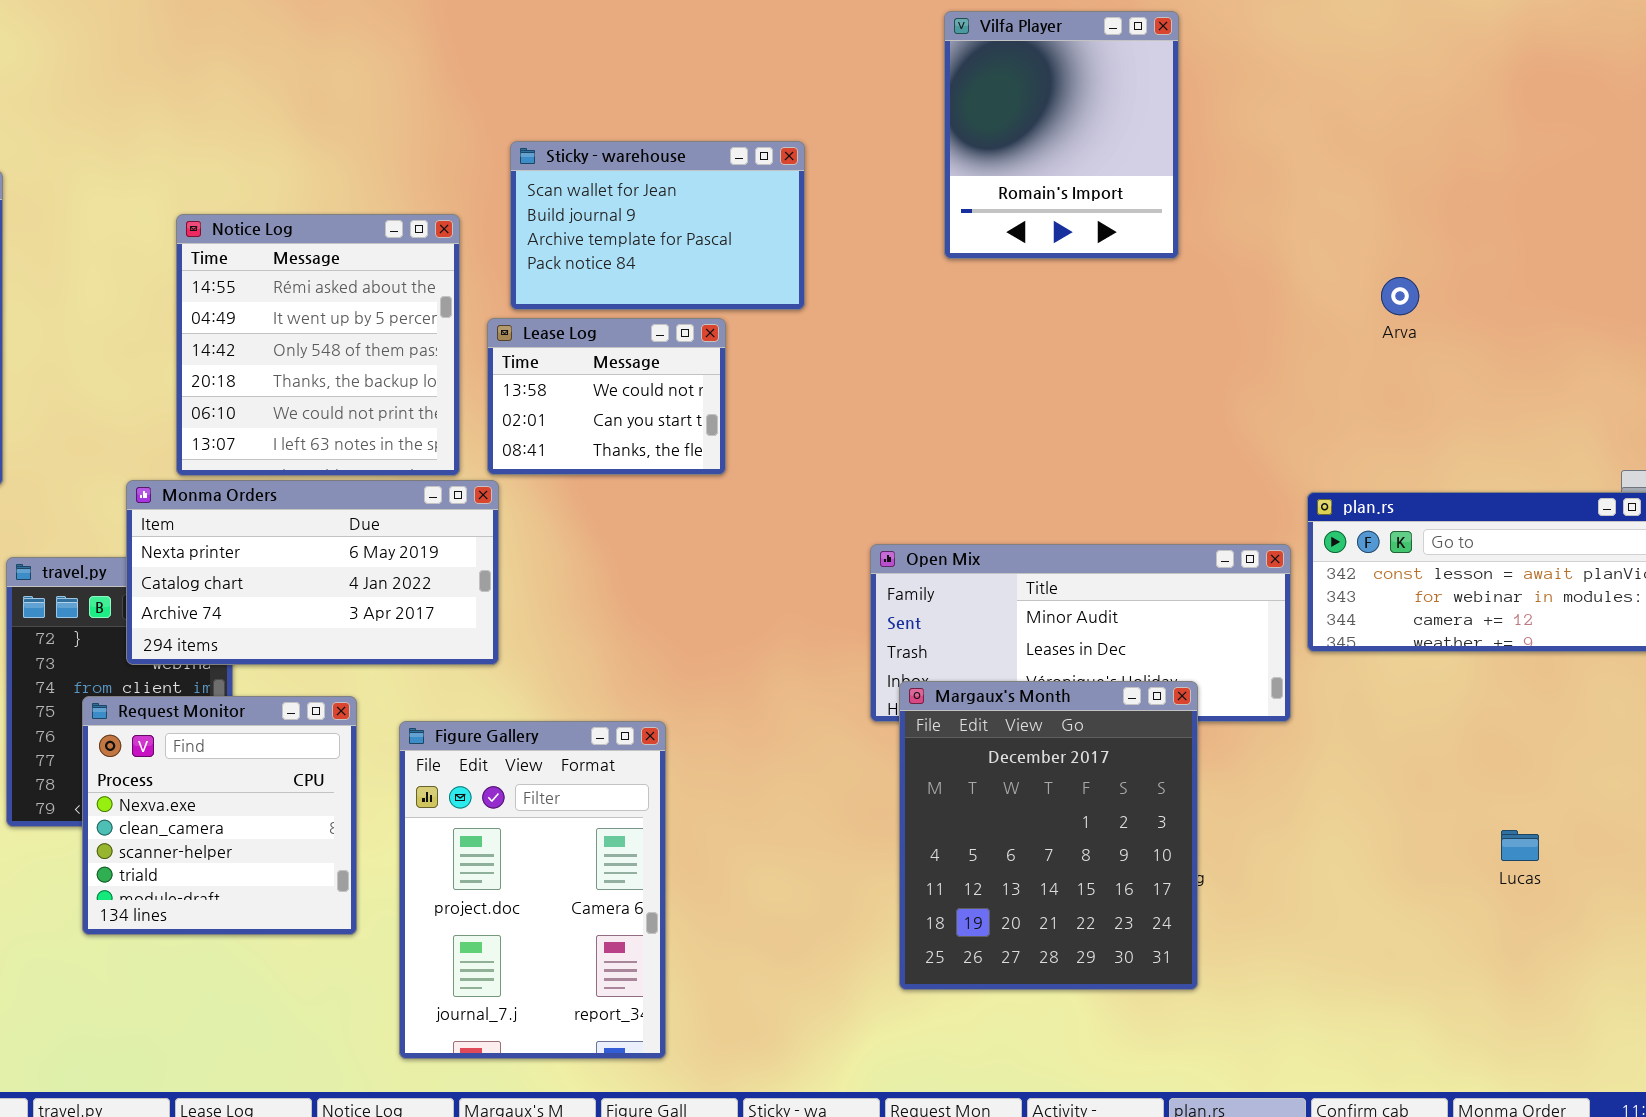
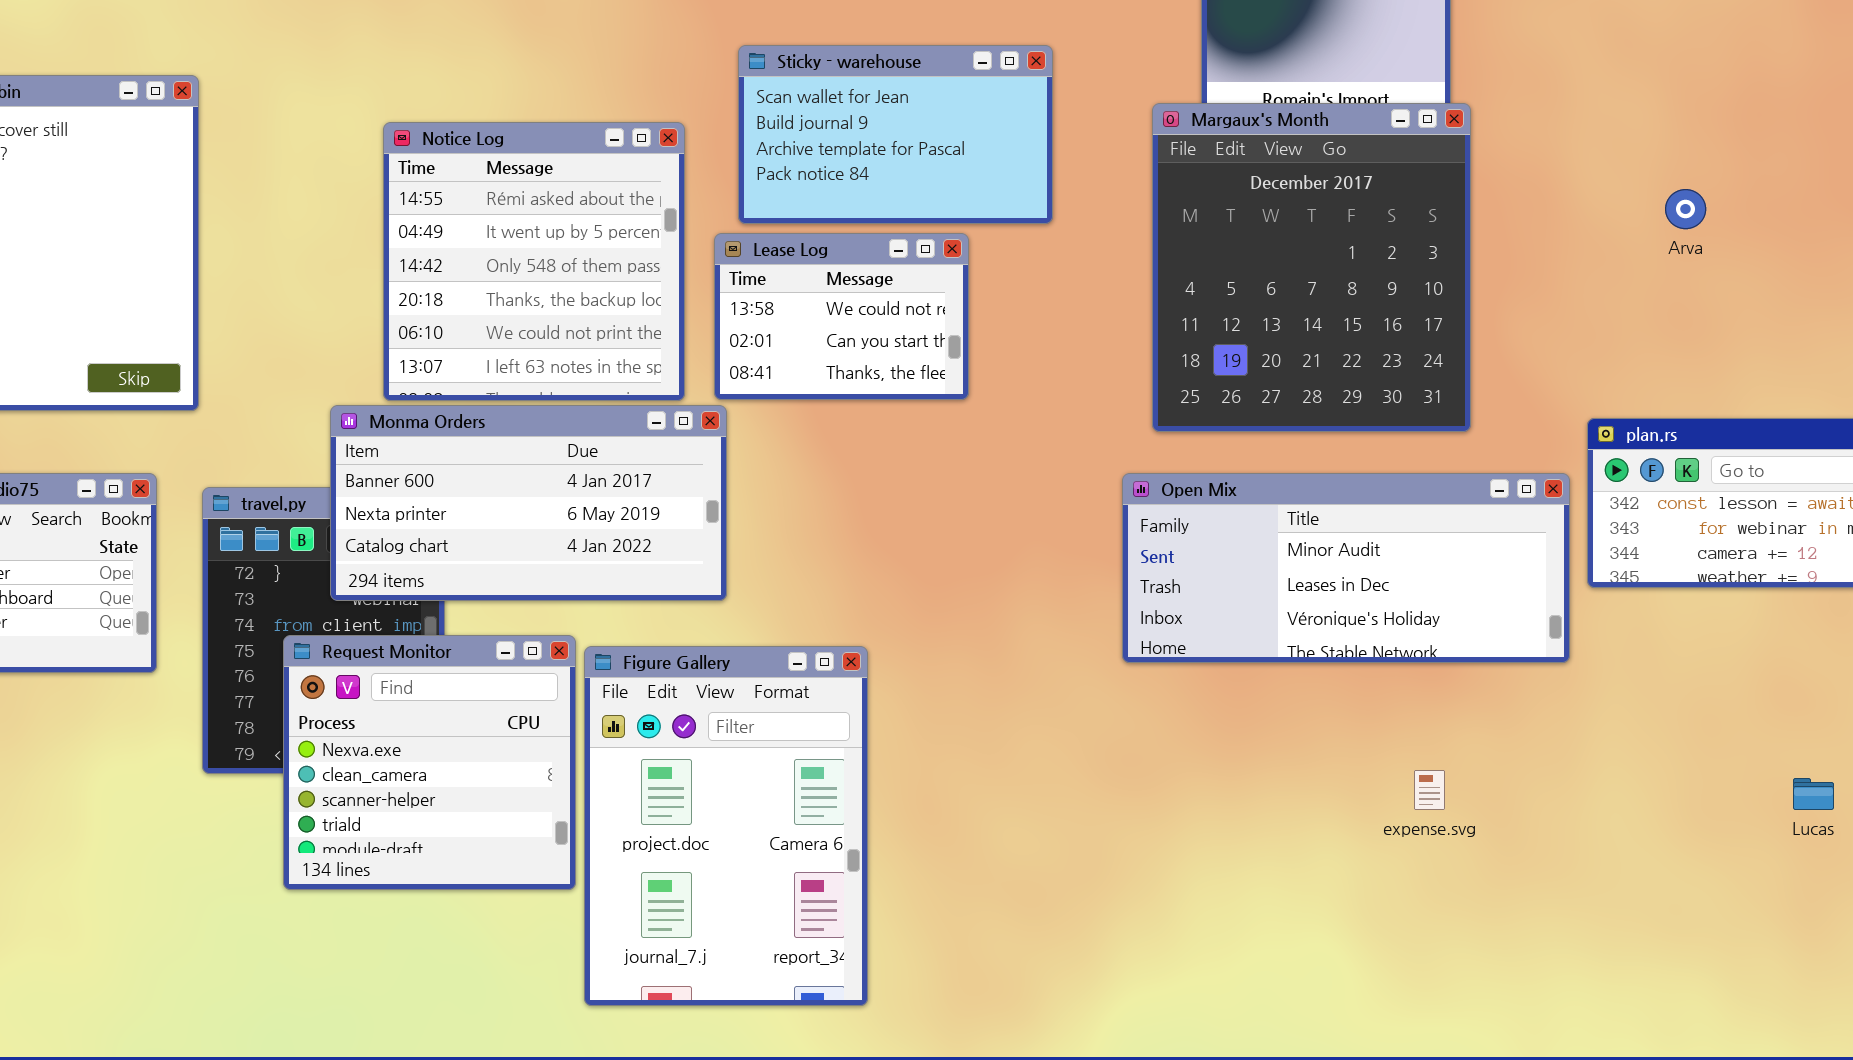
Monma Orders: [126,480,499,665] -> [330,405,727,601], scrolled up 1 row
Margaux's Month: [899,681,1198,990] -> [1152,103,1471,432], moved
Figure Gallery: [399,721,666,1059] -> [584,646,868,1006], moved

